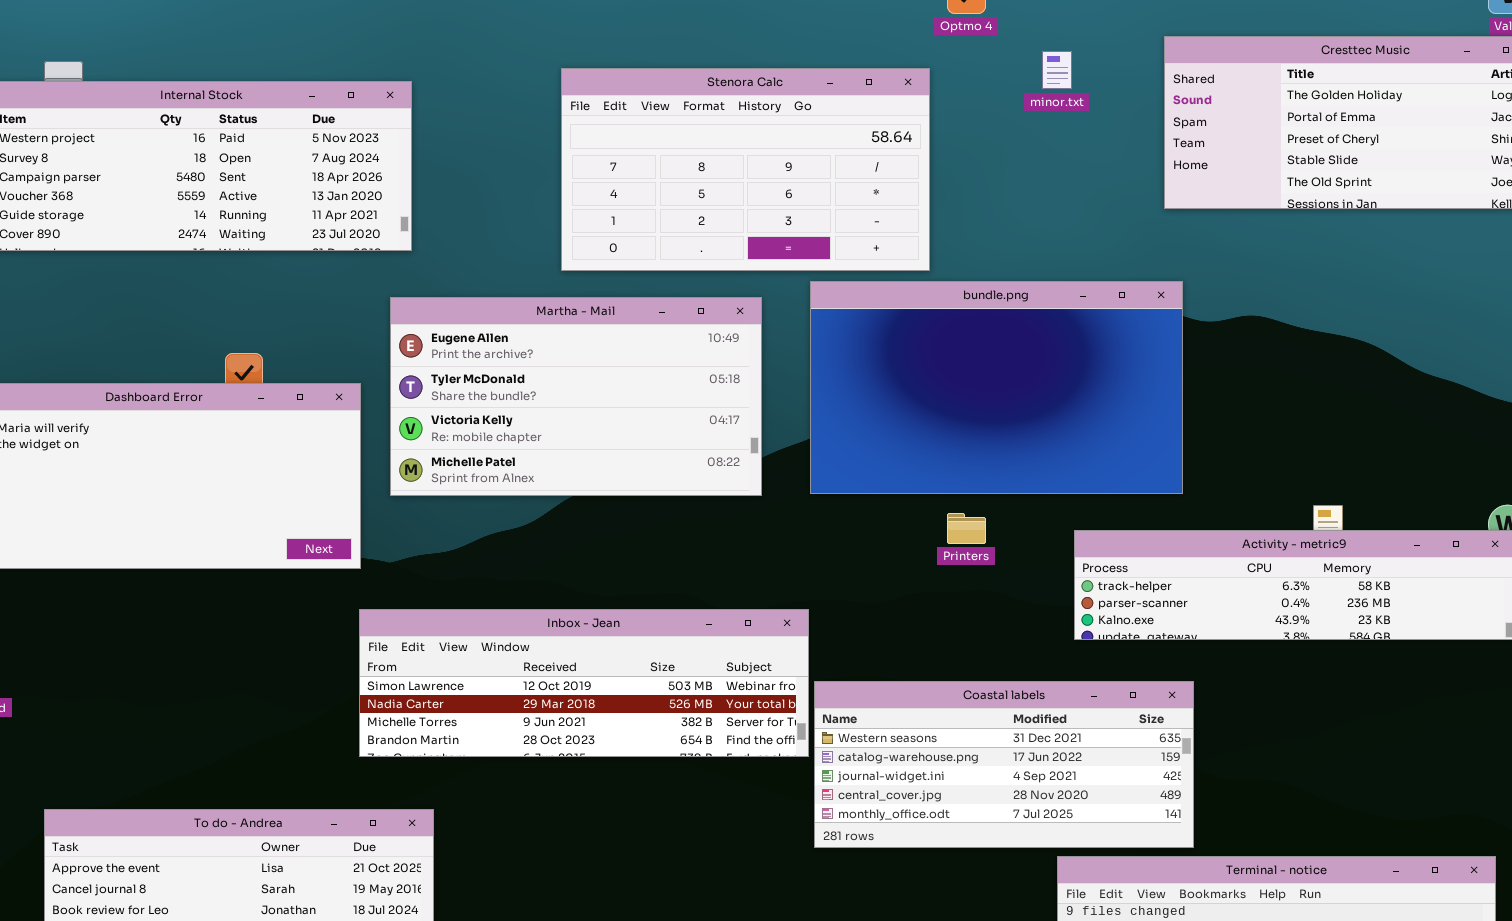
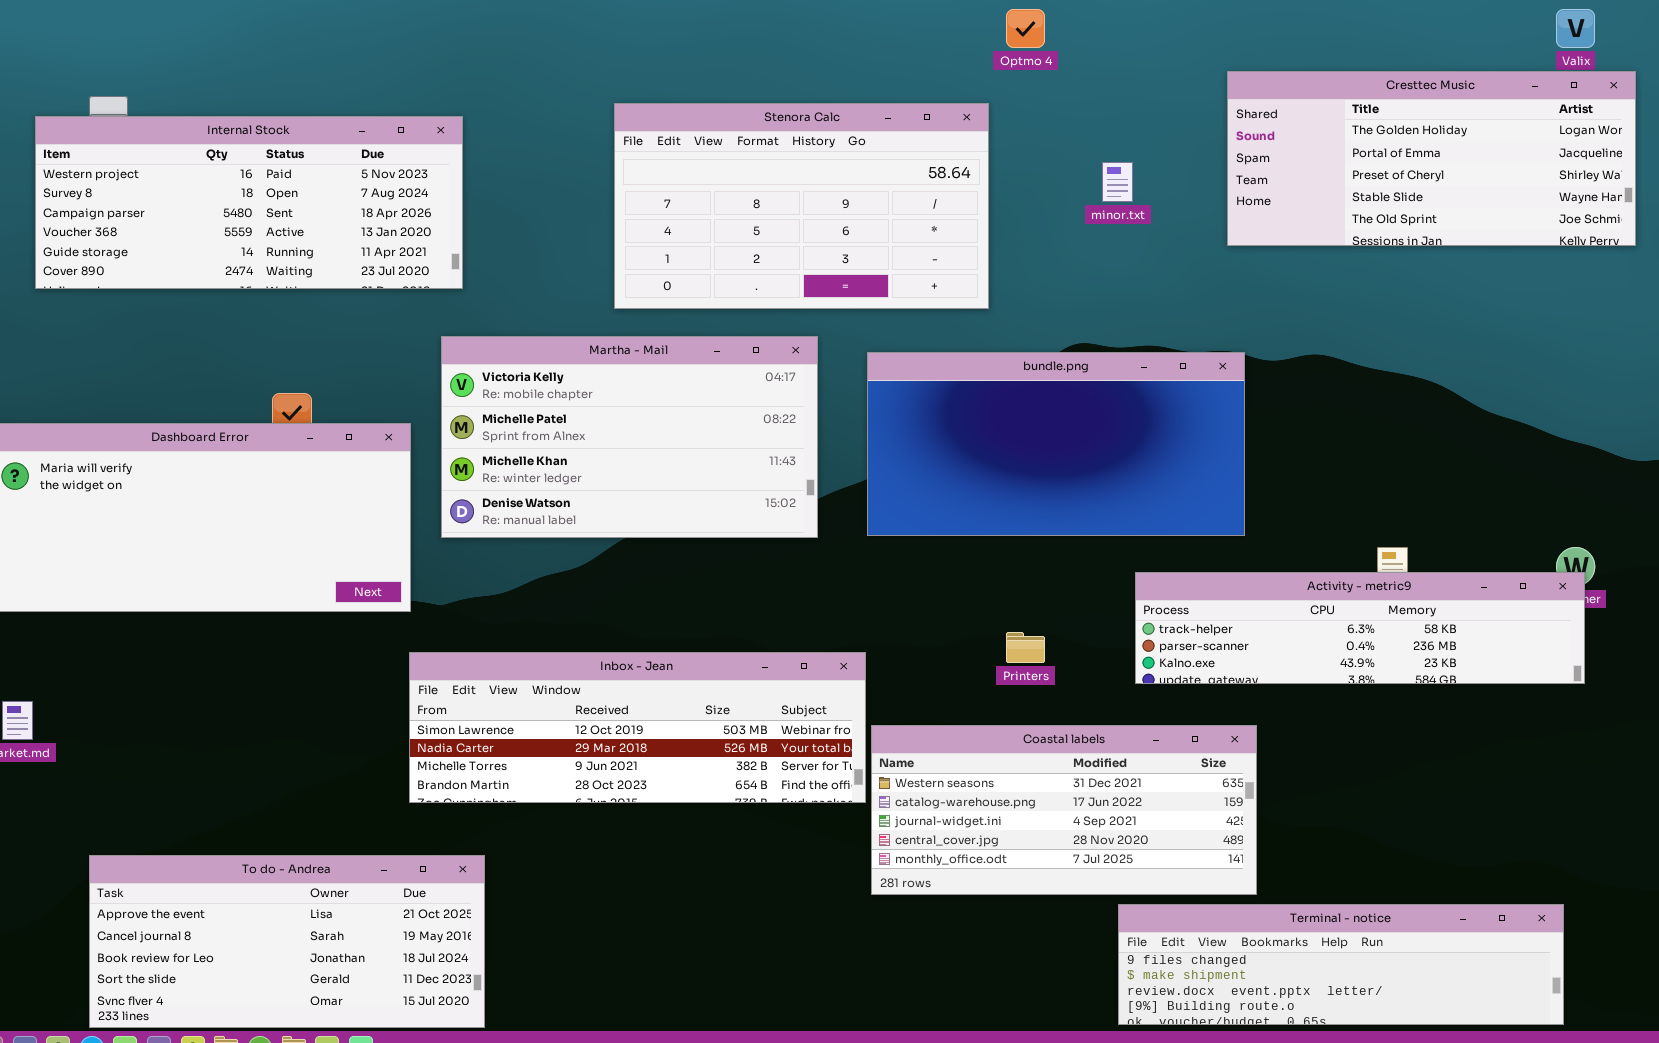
minor.txt: [1042,51,1072,89] -> [1102,162,1133,202], moved
bundle.png: [810,281,1183,494] -> [867,352,1245,536], resized
Martha - Mail: [390,297,762,496] -> [441,336,818,538], scrolled down 2 rows
Printers: [947,513,986,544] -> [1006,632,1045,663], moved

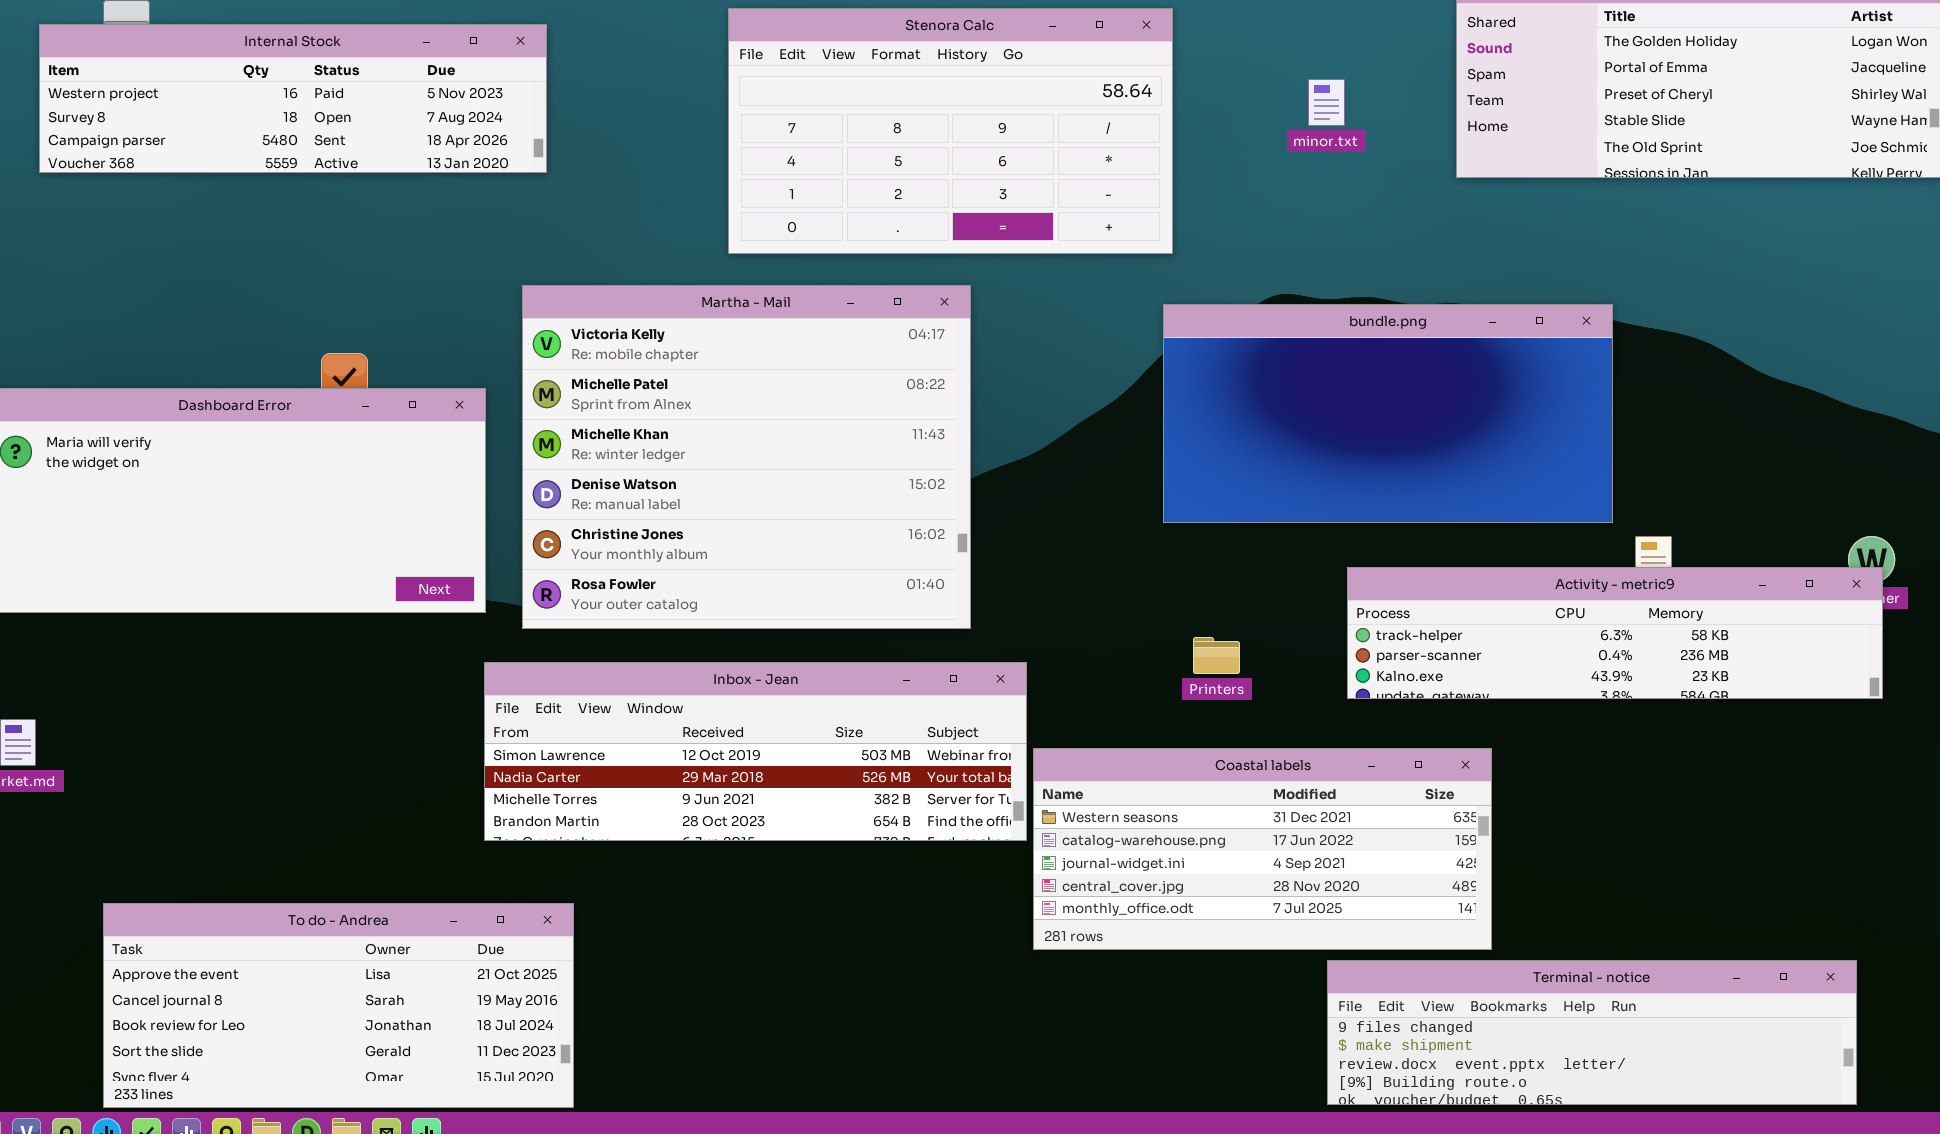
Internal Stock: [35,116,463,289] -> [39,24,547,173], resized
Martha - Mail: [441,336,818,538] -> [522,285,971,629], resized
bundle.png: [867,352,1245,536] -> [1163,304,1613,523], moved

